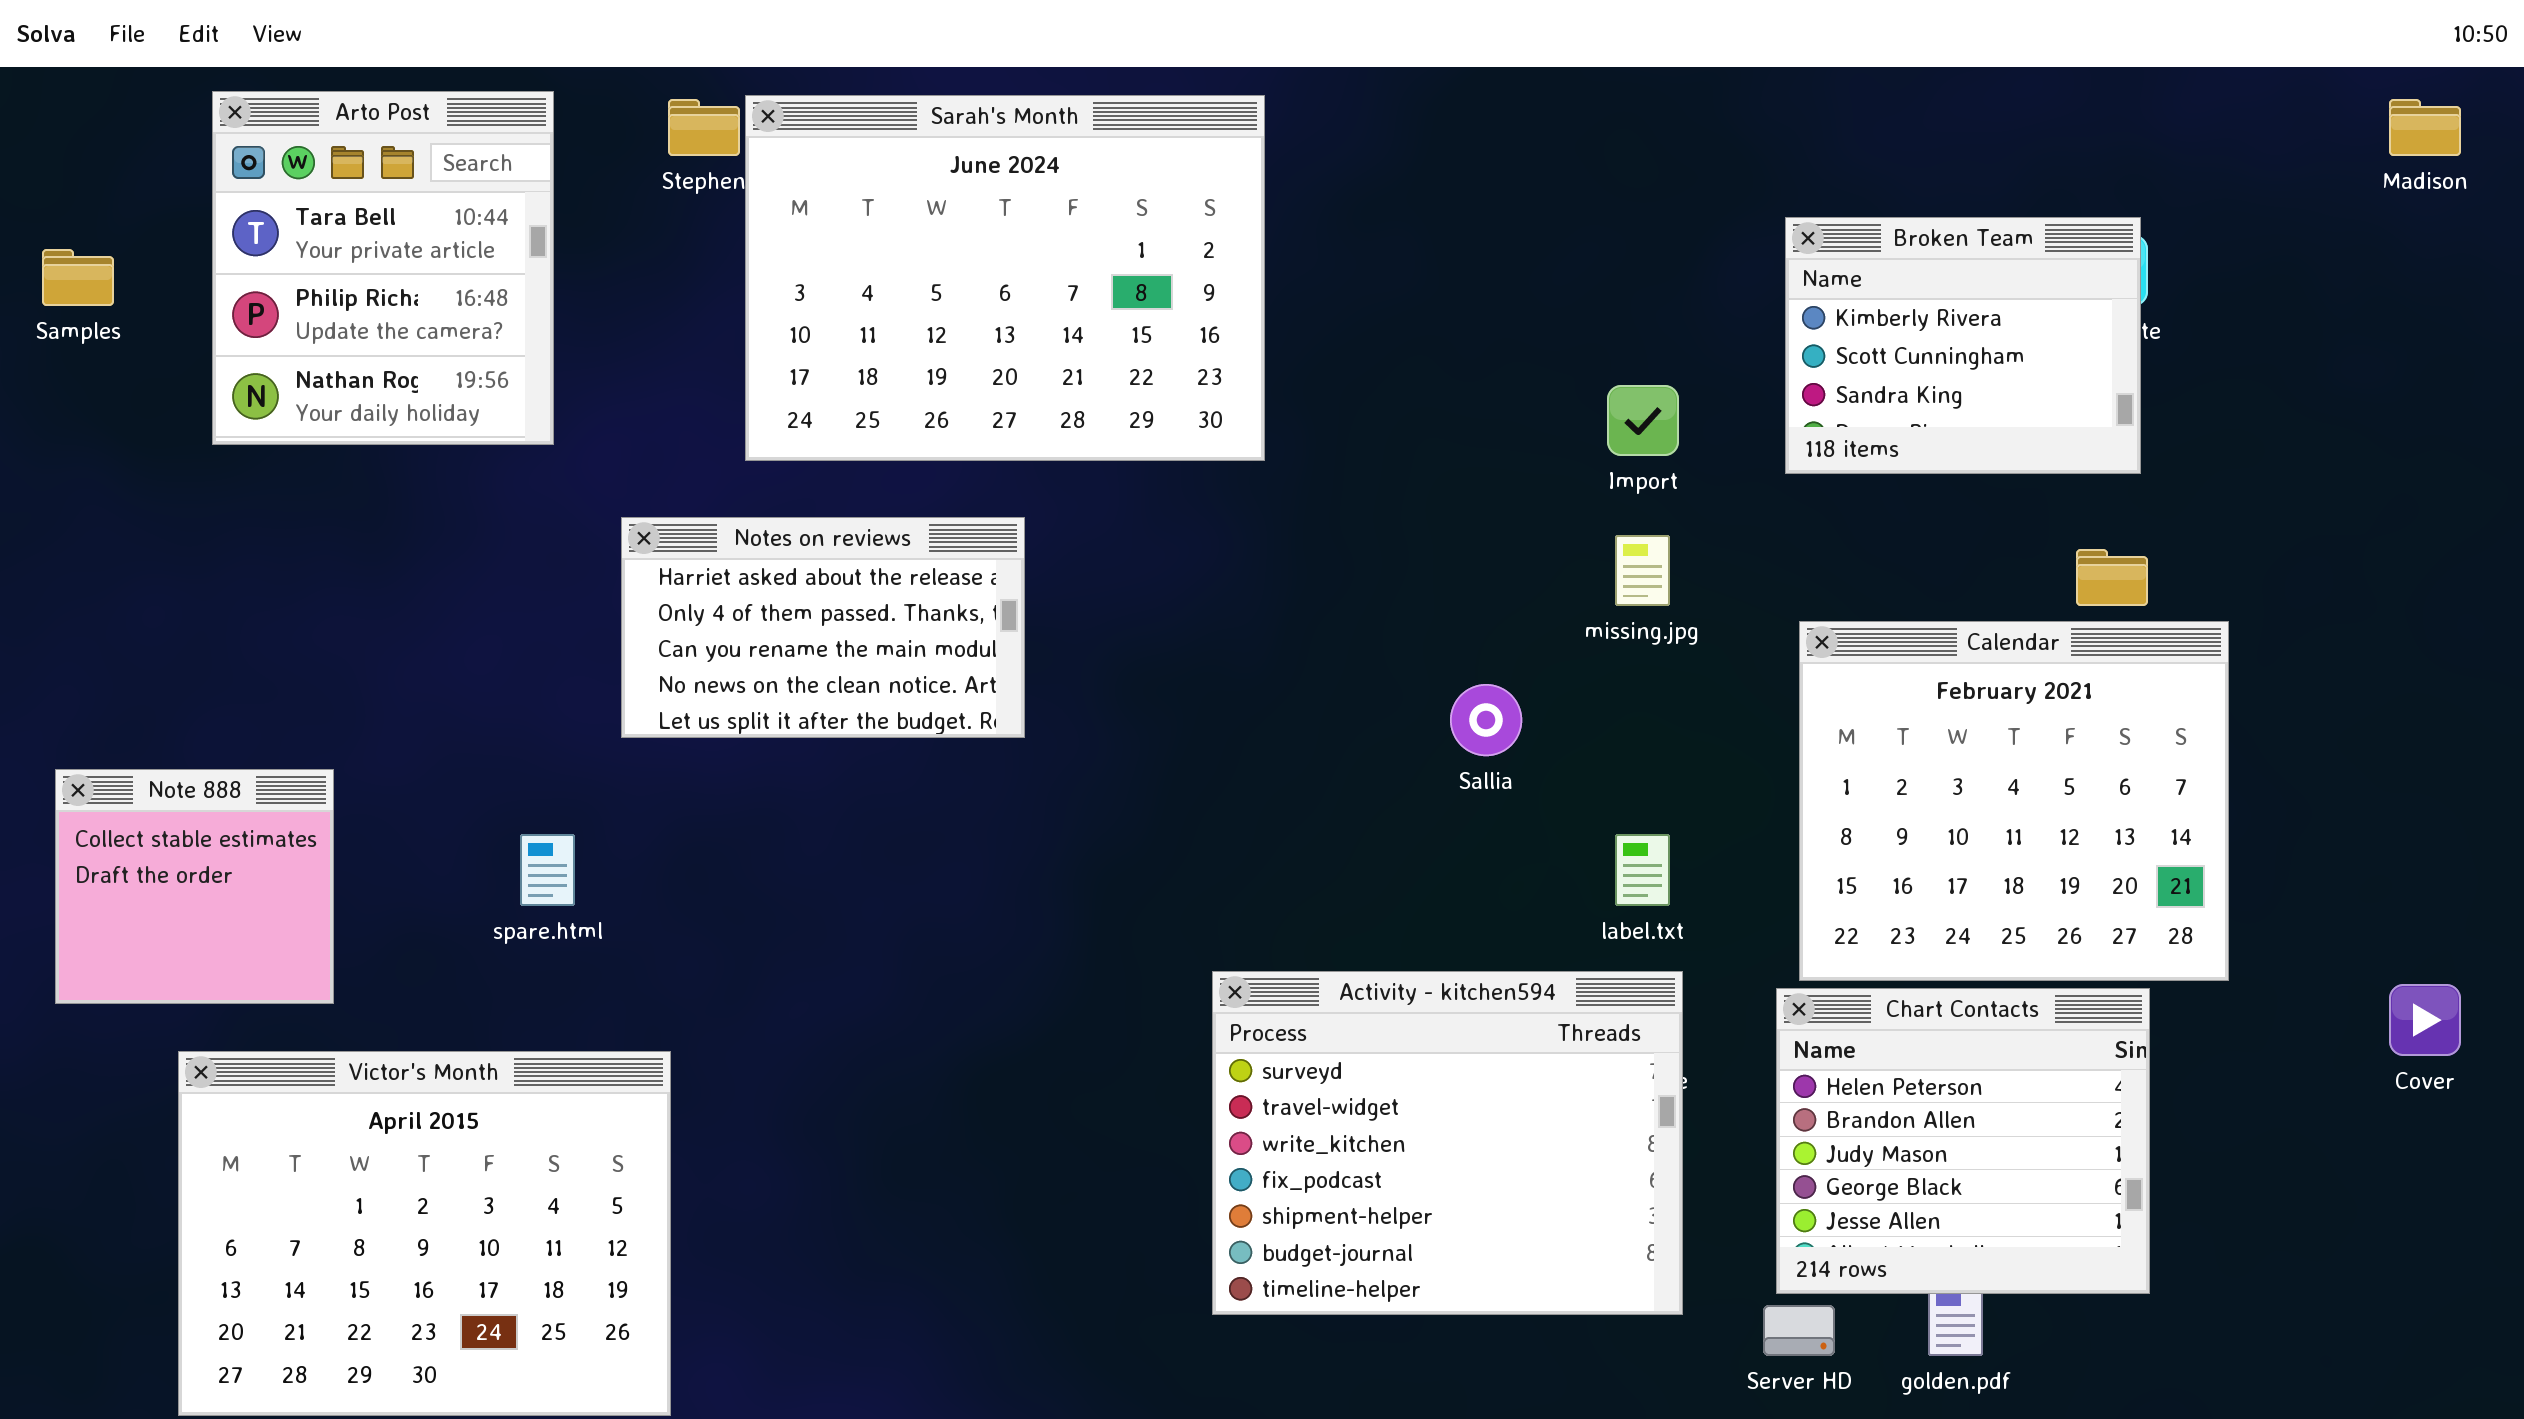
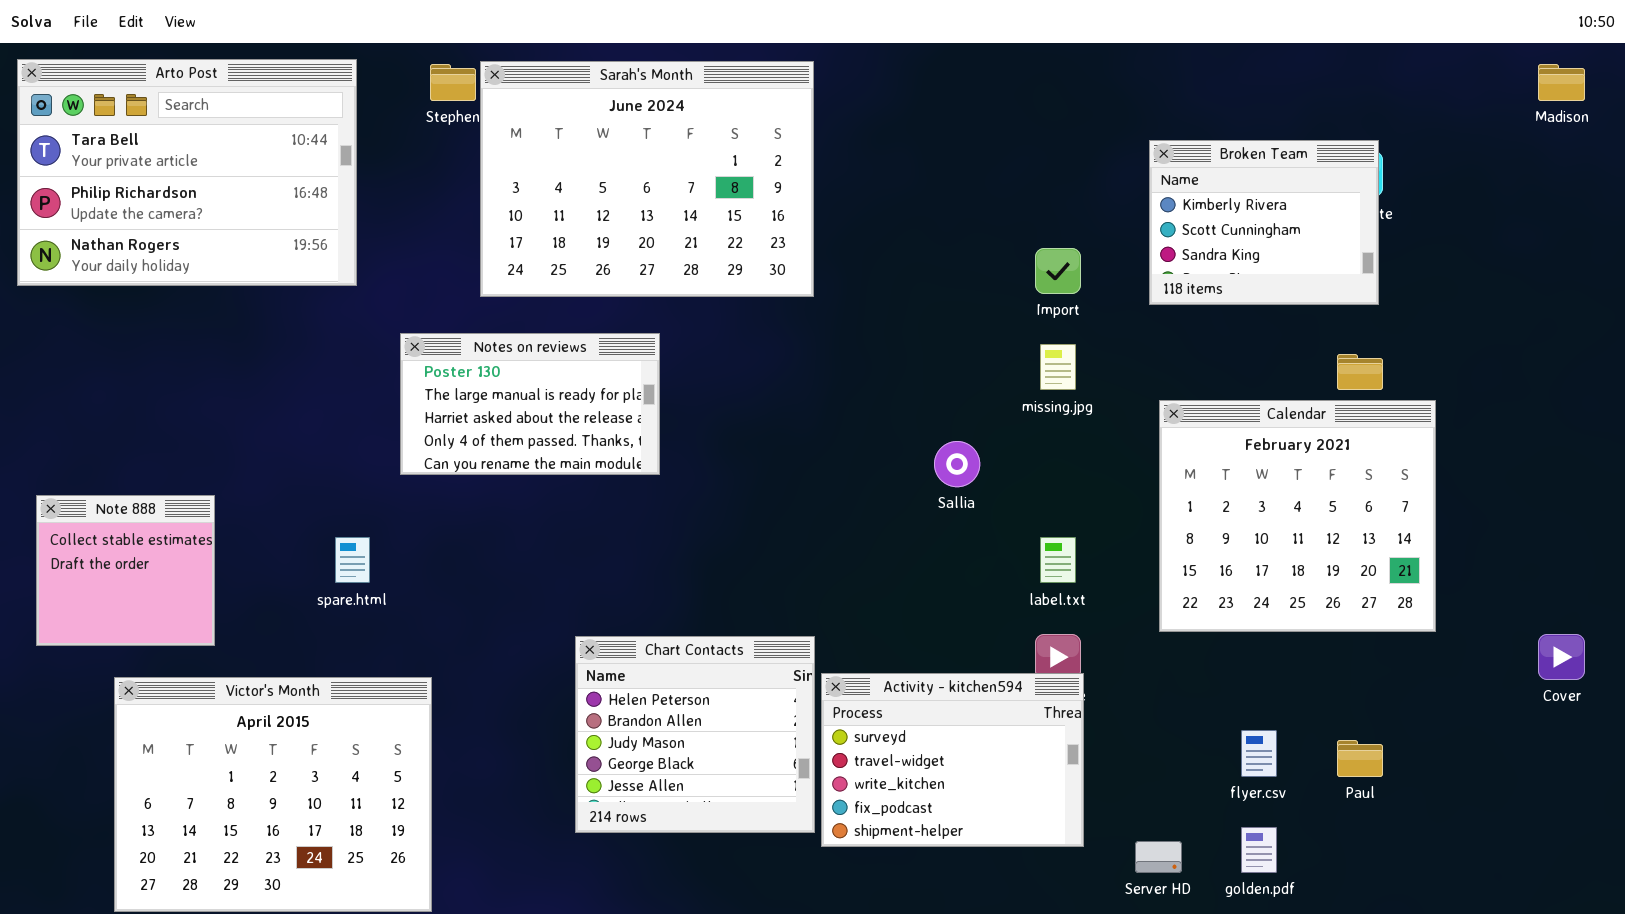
Arto Post: [212,91,554,445] -> [17,59,357,286], resized
Notes on reviews: [621,517,1025,738] -> [400,333,660,475], scrolled up 2 rows
Activity - kitchen594: [1212,971,1683,1315] -> [821,673,1084,847], resized
Chart Contacts: [1776,988,2150,1294] -> [575,636,815,833], moved

